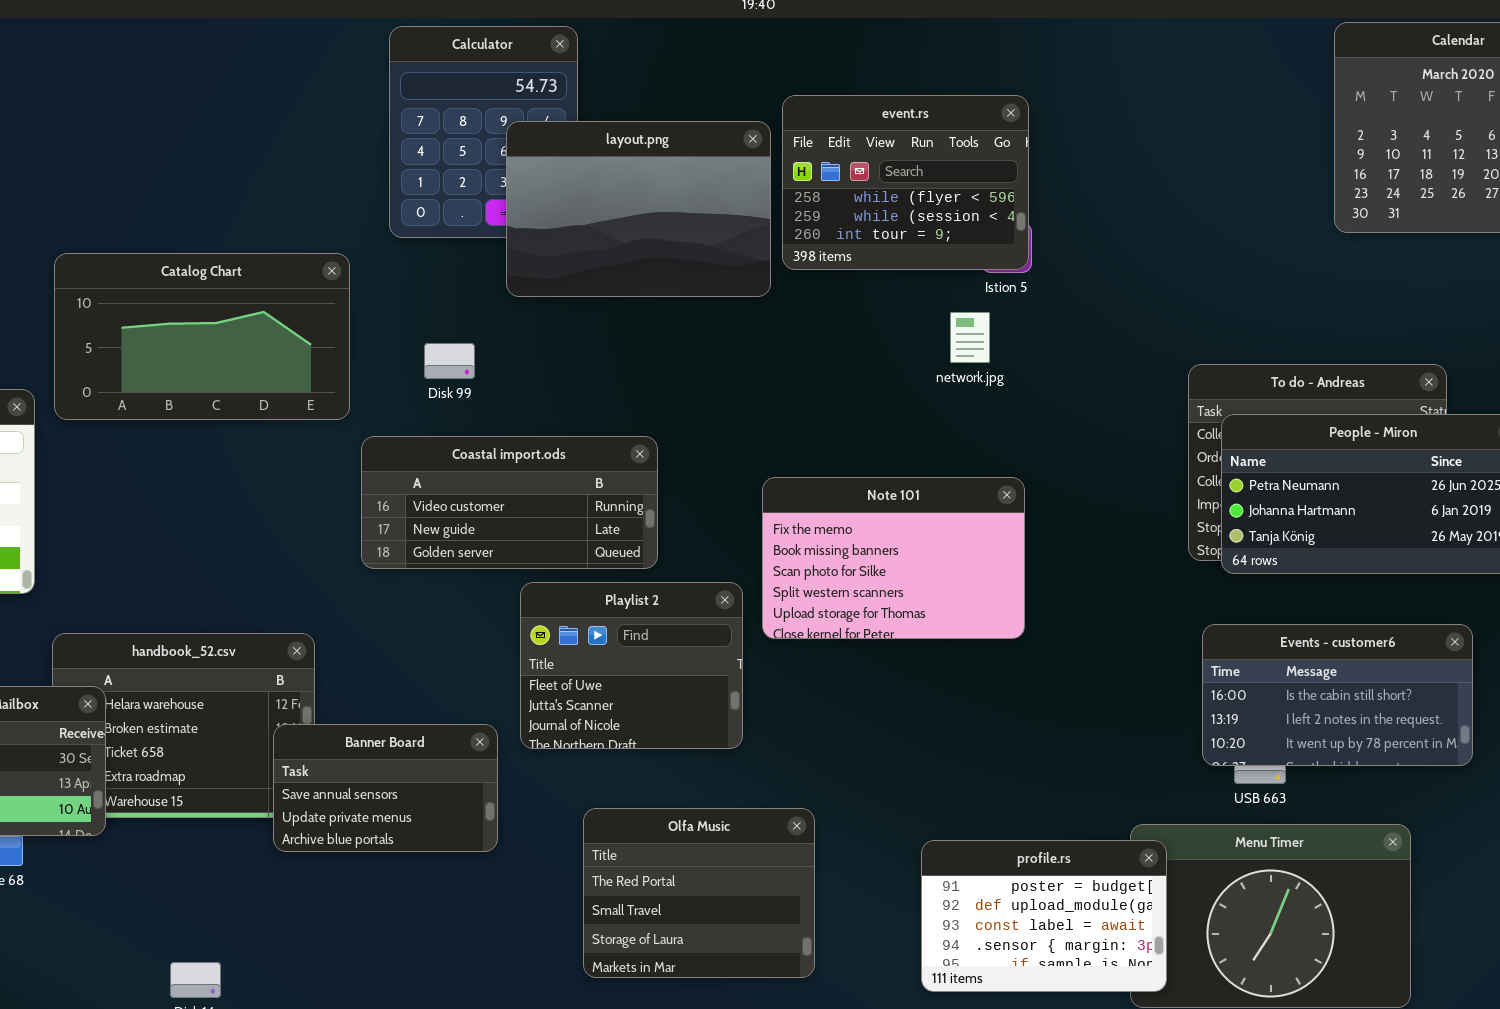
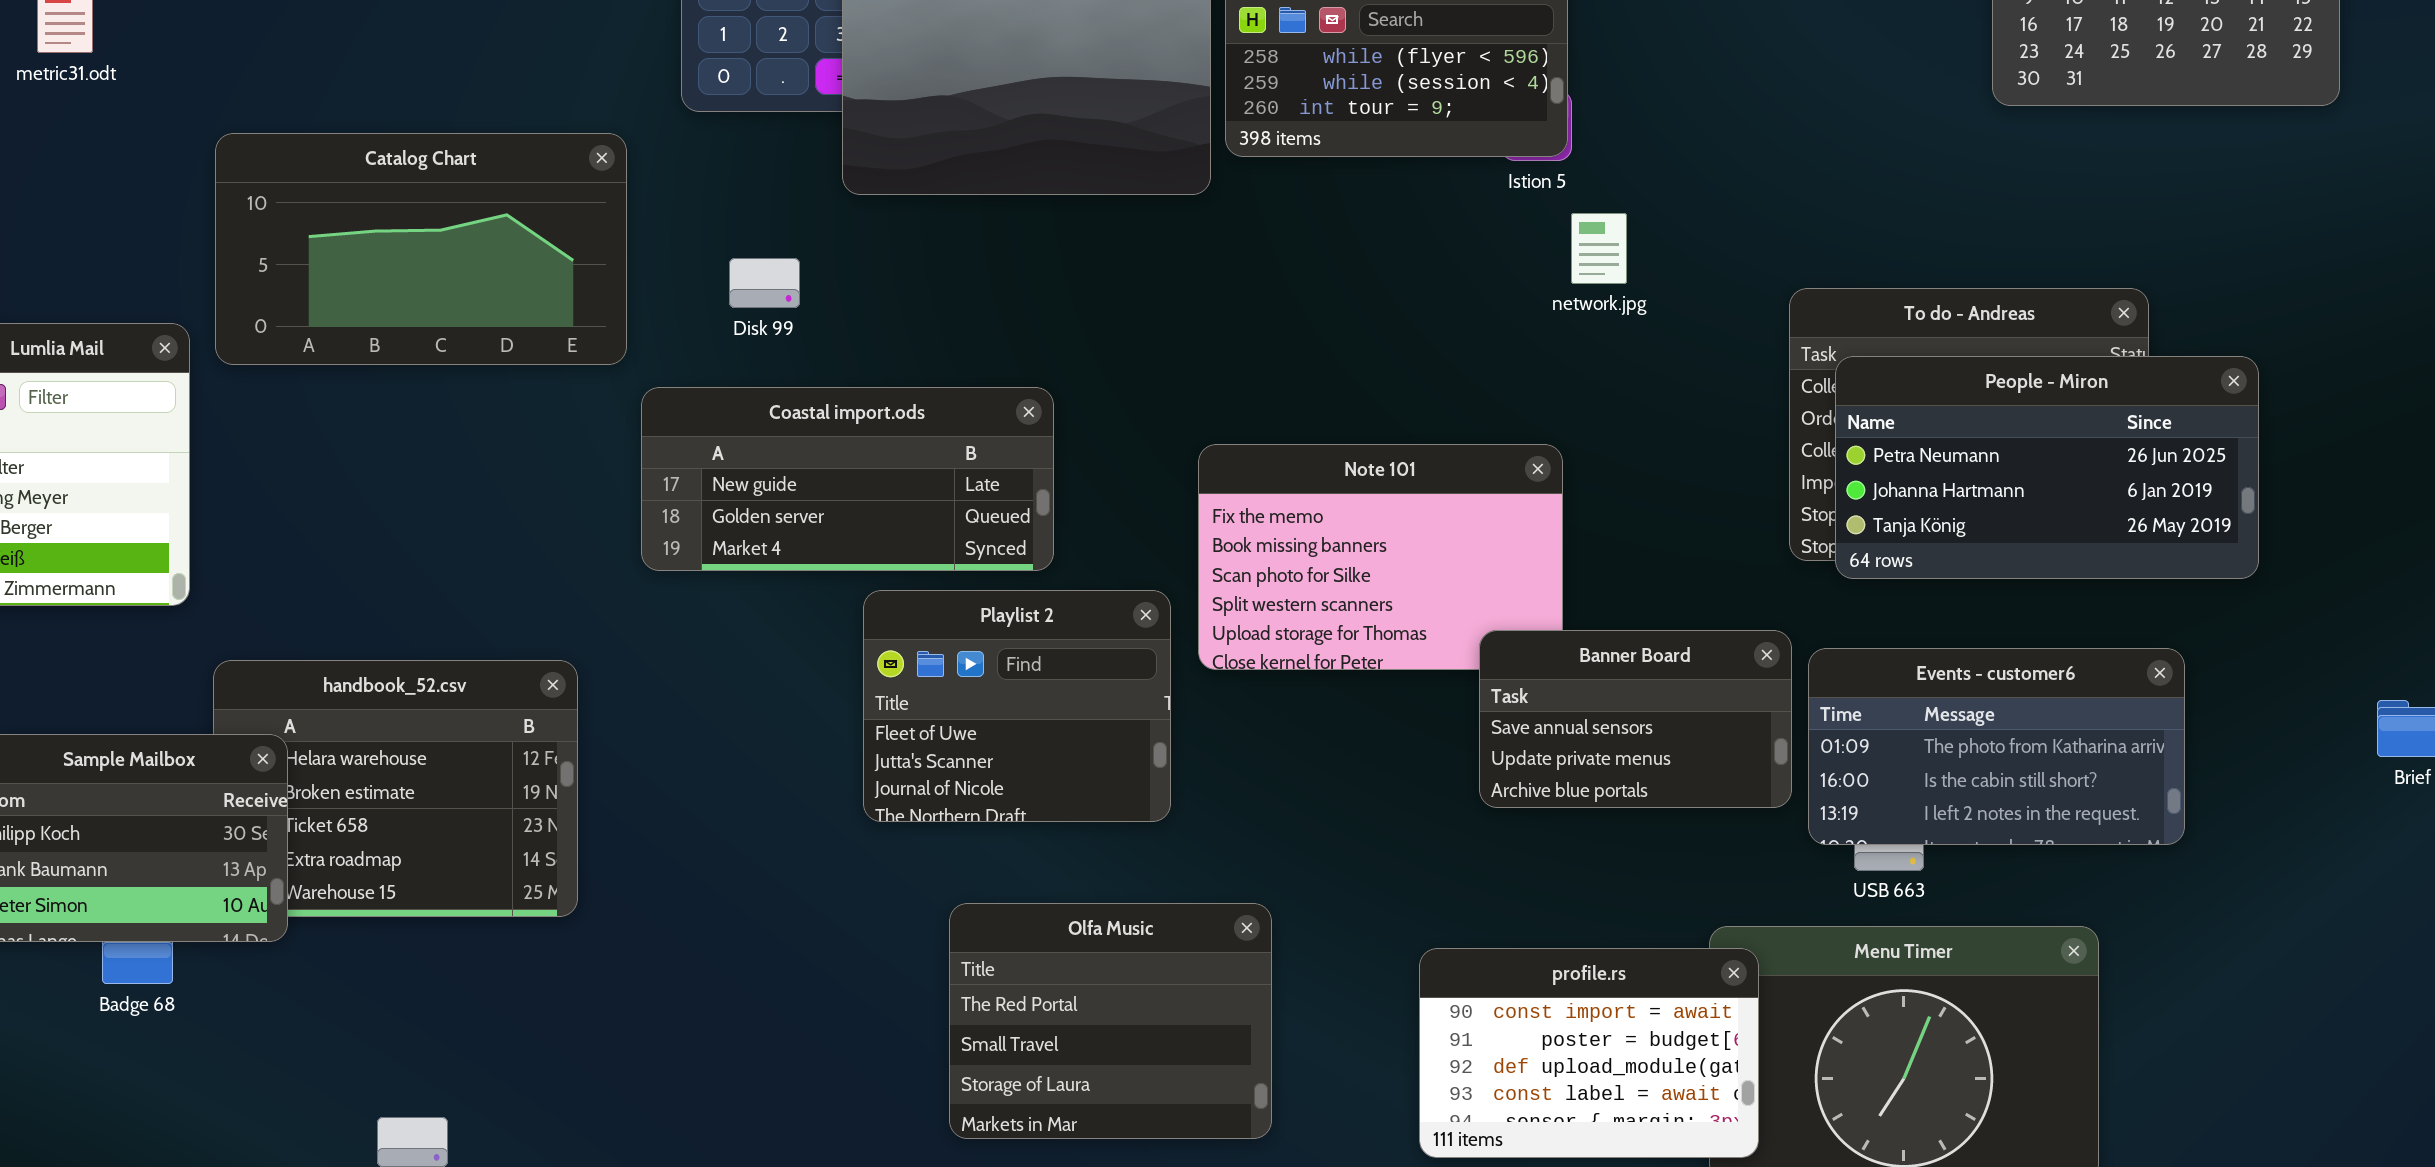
network.jpg: [950,312,990,363] -> [1571,213,1627,284], moved
Coastal import.ods: [361,436,658,569] -> [641,387,1054,571], scrolled down 1 row
Events - customer6: [1202,624,1473,766] -> [1808,648,2185,845], scrolled up 1 row
Banner Board: [273,724,498,852] -> [1479,630,1792,808], moved
profile.rs: [921,840,1167,992] -> [1419,948,1759,1158], scrolled up 1 row

